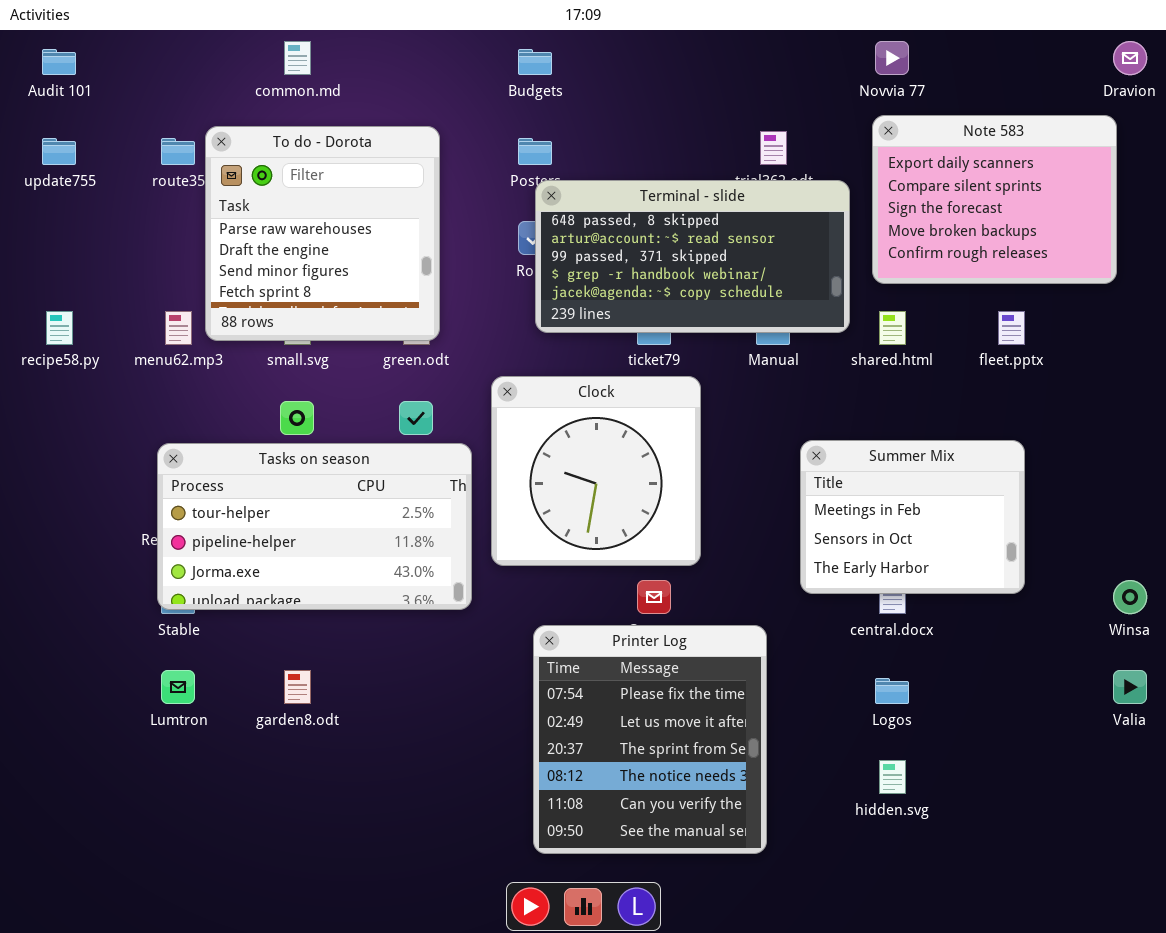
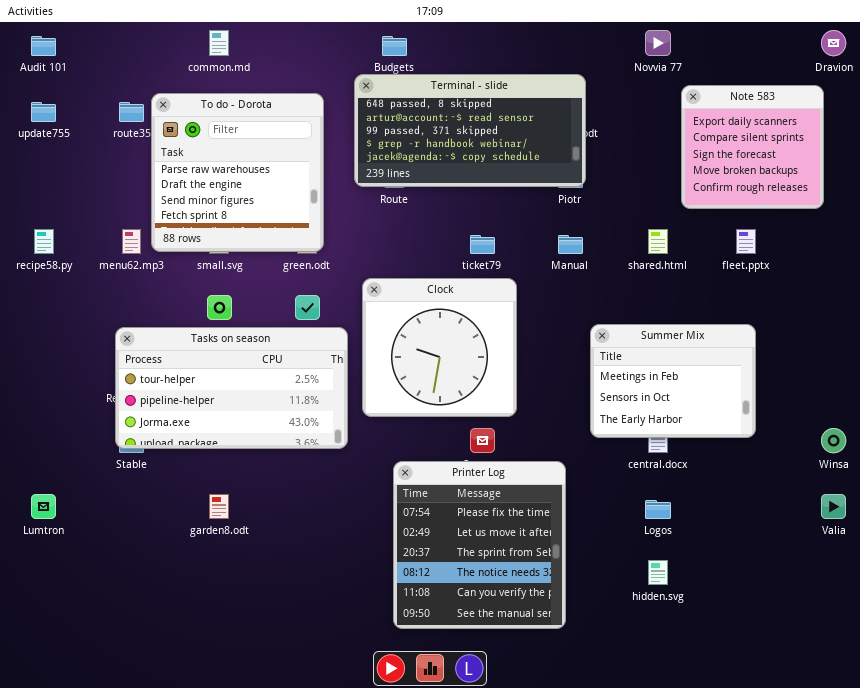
Note 583: [872,115,1117,284] -> [681,85,824,209], resized
Terminal - slide: [535,180,850,333] -> [354,74,586,187], moved
Lumtron: [161,670,195,704] -> [31,494,56,519], moved

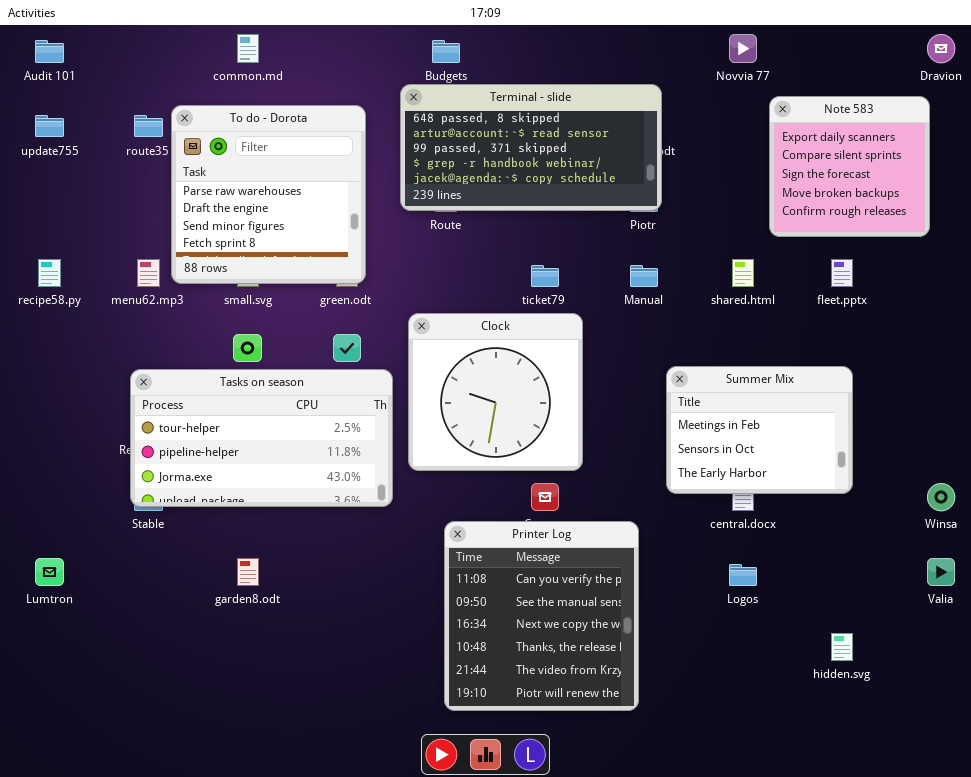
Printer Log: [393,461,566,629] -> [444,521,639,711], scrolled down 4 rows
hidden.svg: [648,560,668,585] -> [831,633,853,661], moved

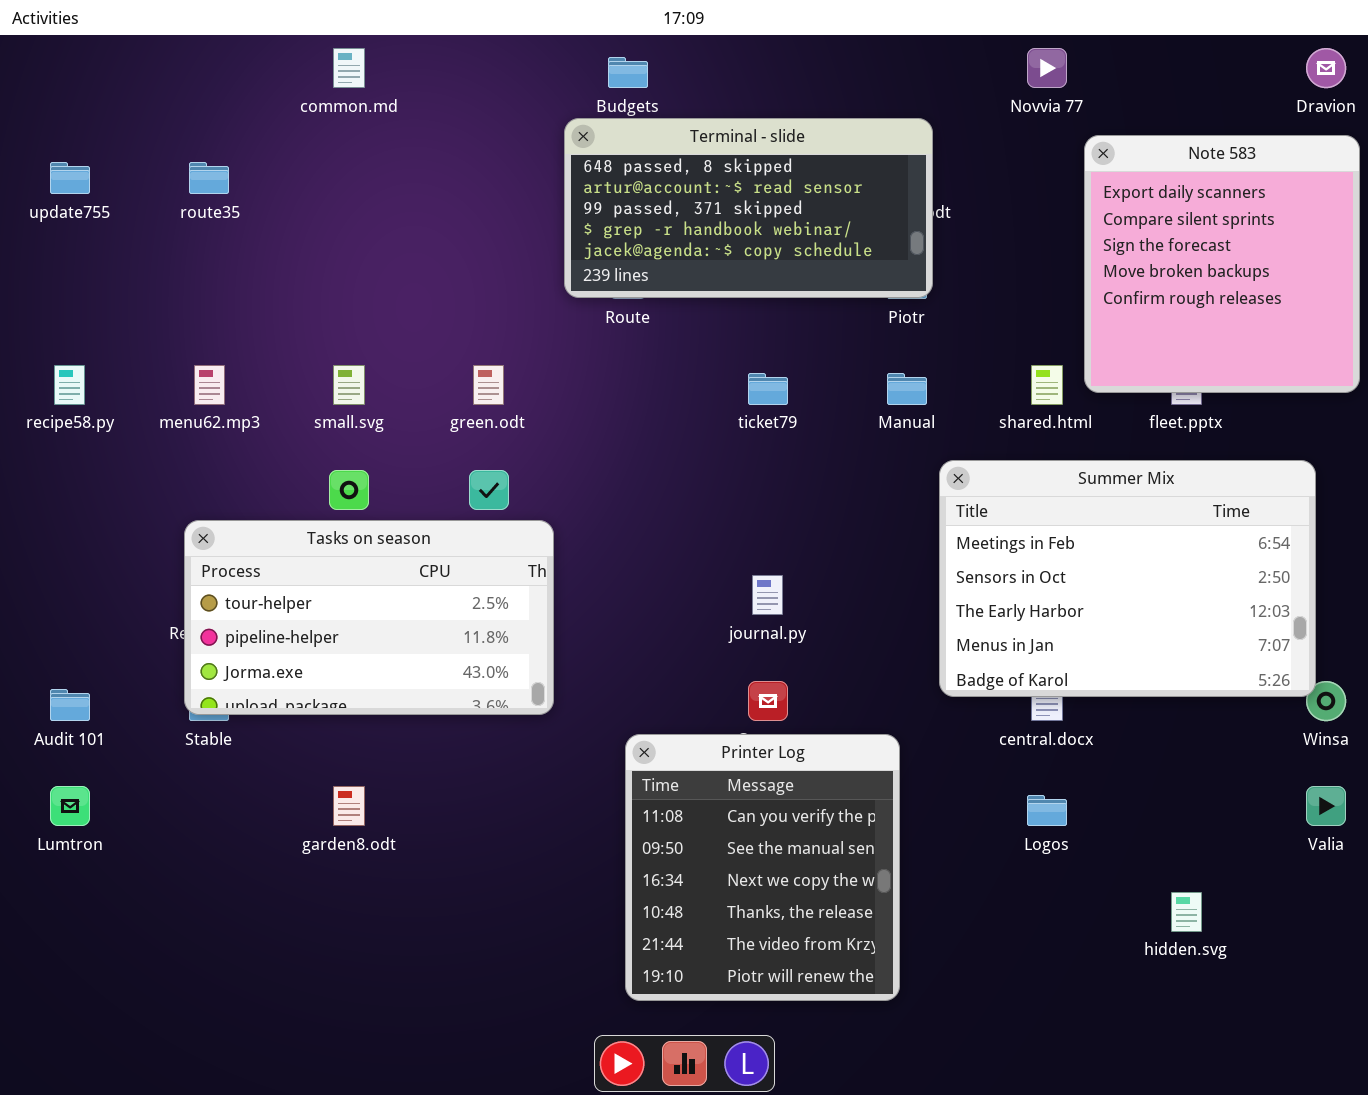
Audit 101: [35,40,64,63] -> [50,689,90,721], moved
Note 583: [769,96,930,237] -> [1084,135,1360,393], resized
To do - Dorota: [171,105,366,284] -> none, closed
Clock: [408,313,583,471] -> none, closed
Summer Mix: [666,366,853,494] -> [939,460,1316,697], resized

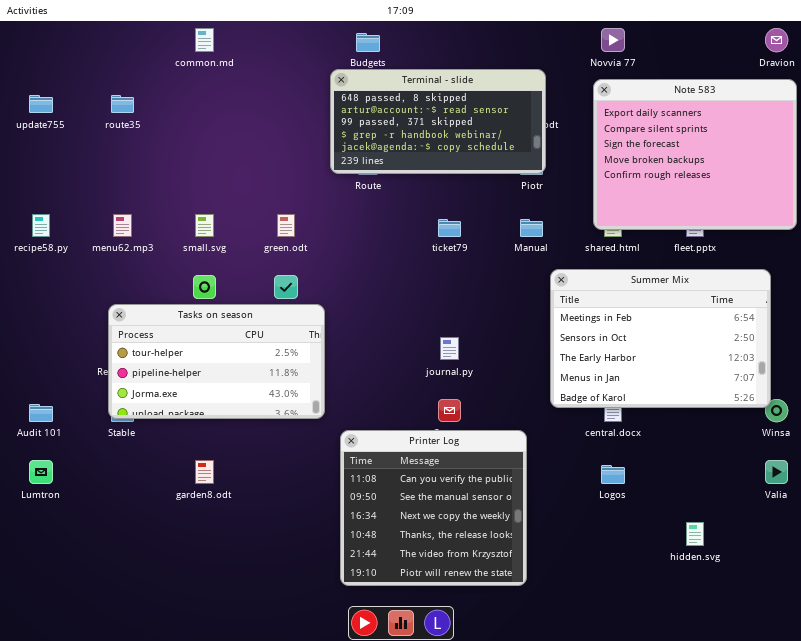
Note 583: [1084,135,1360,393] -> [593,79,797,230], resized
Printer Log: [625,734,900,1001] -> [340,430,527,586], resized

